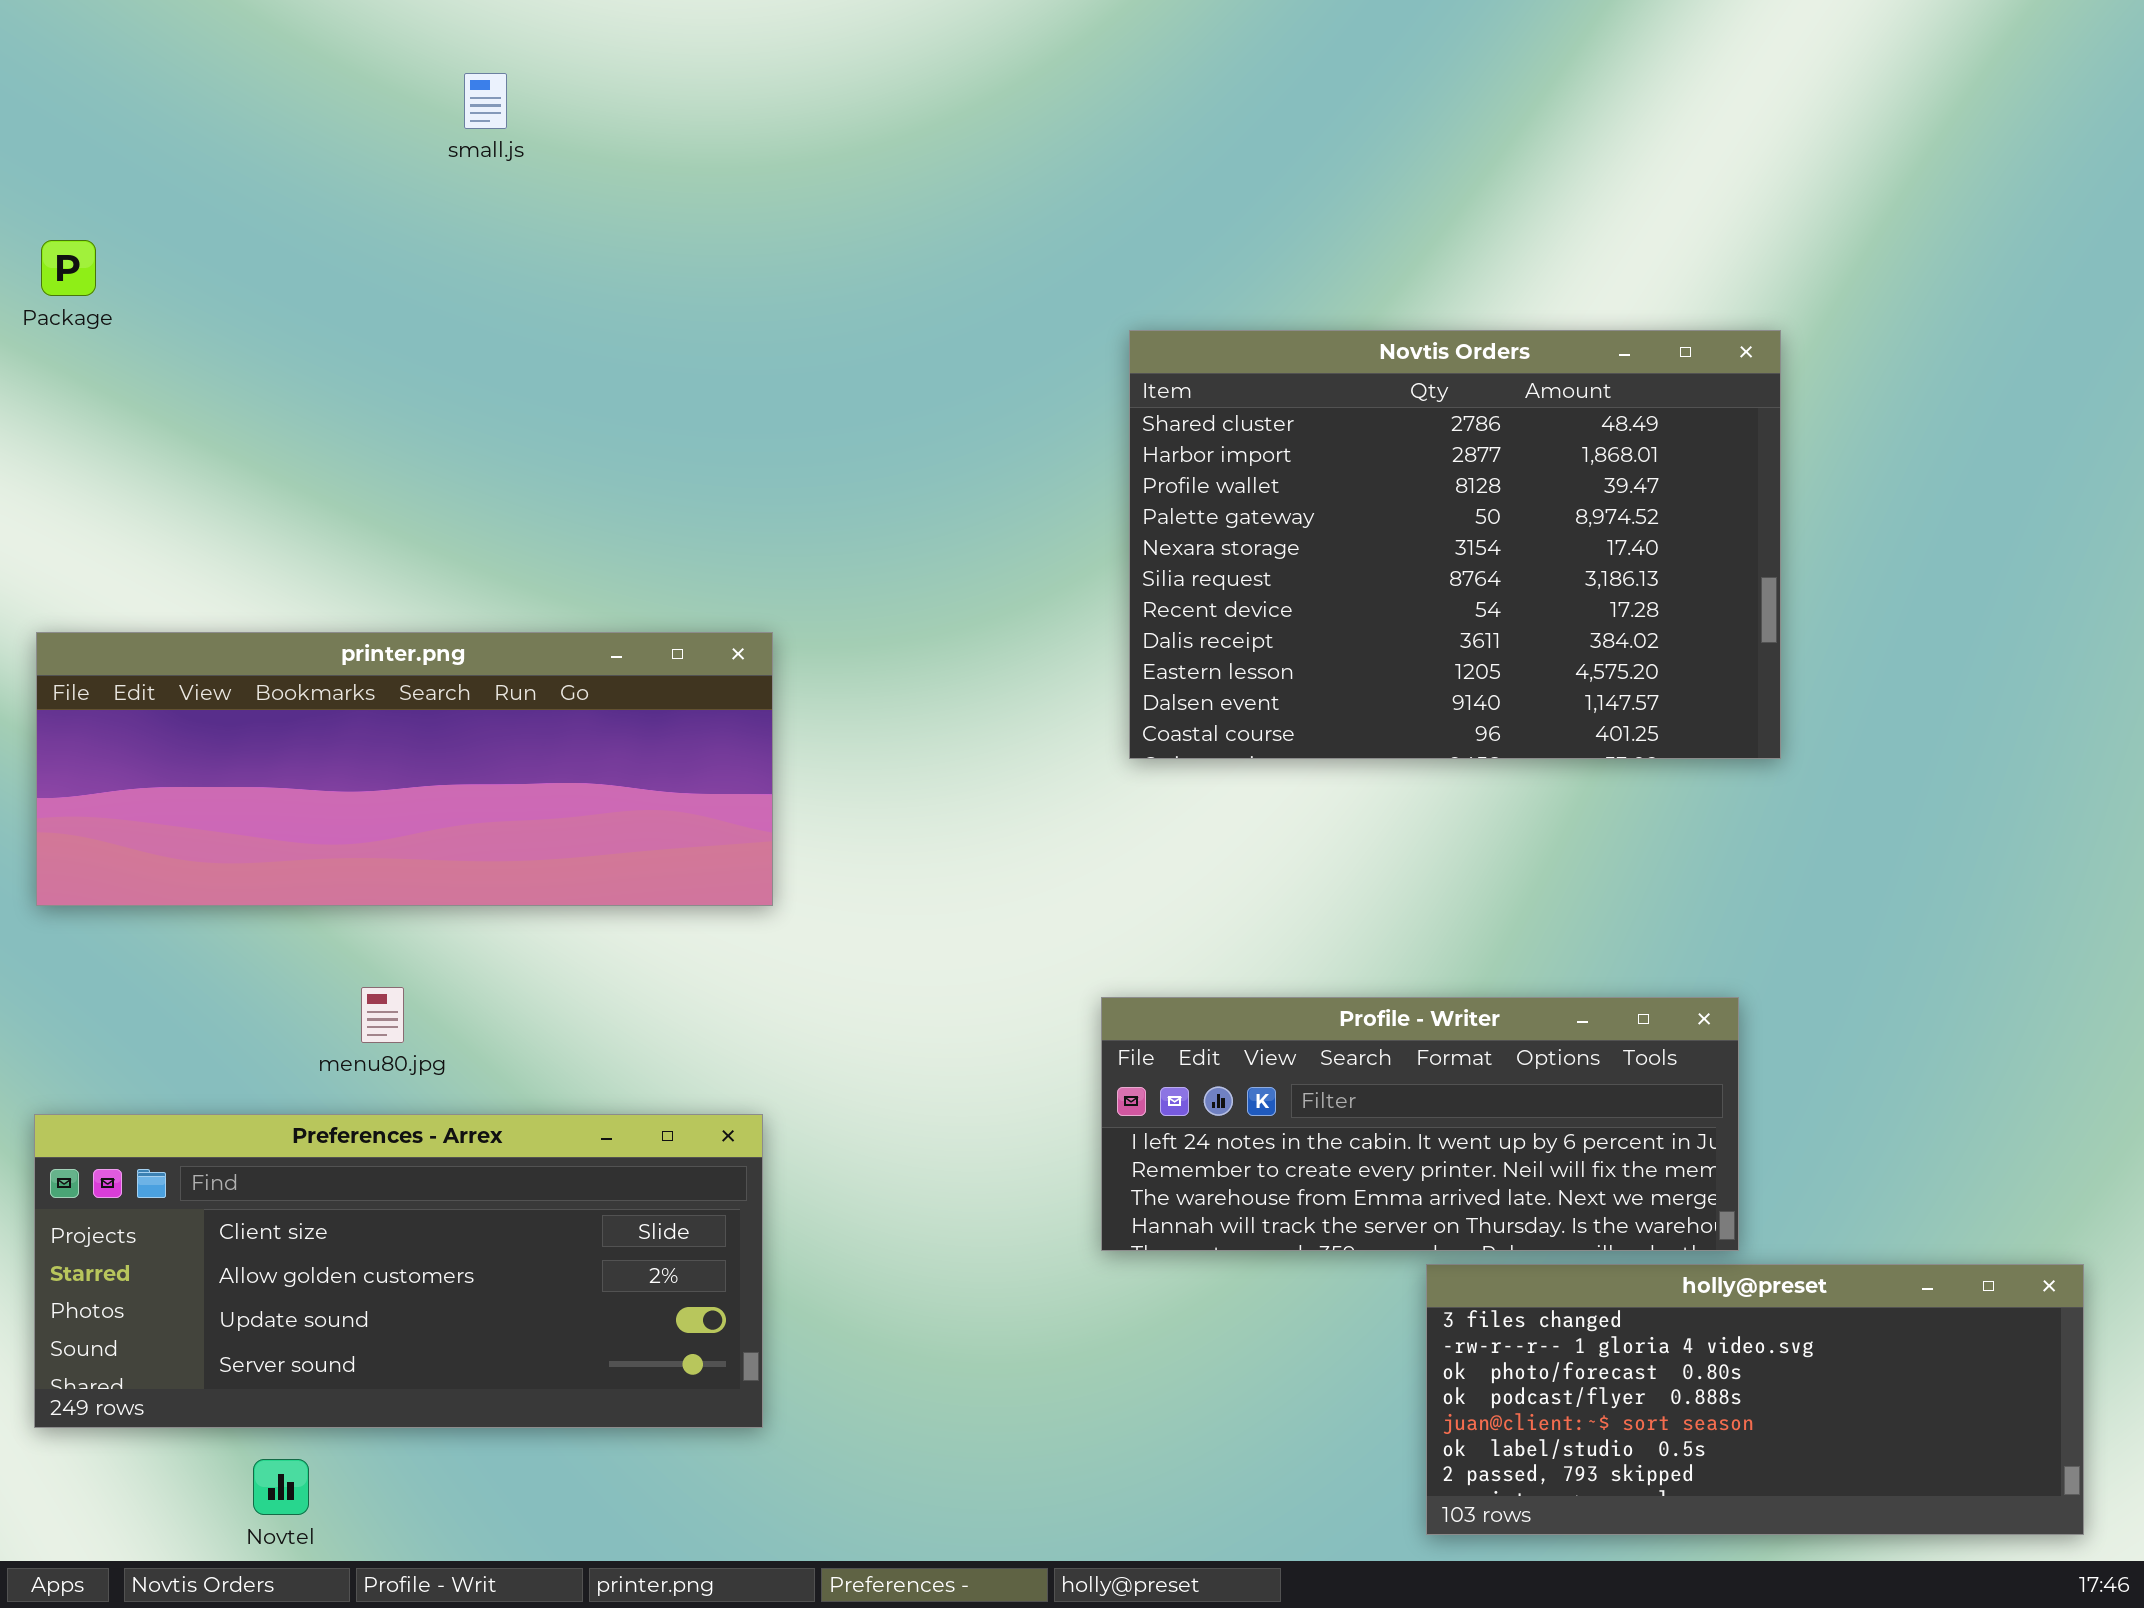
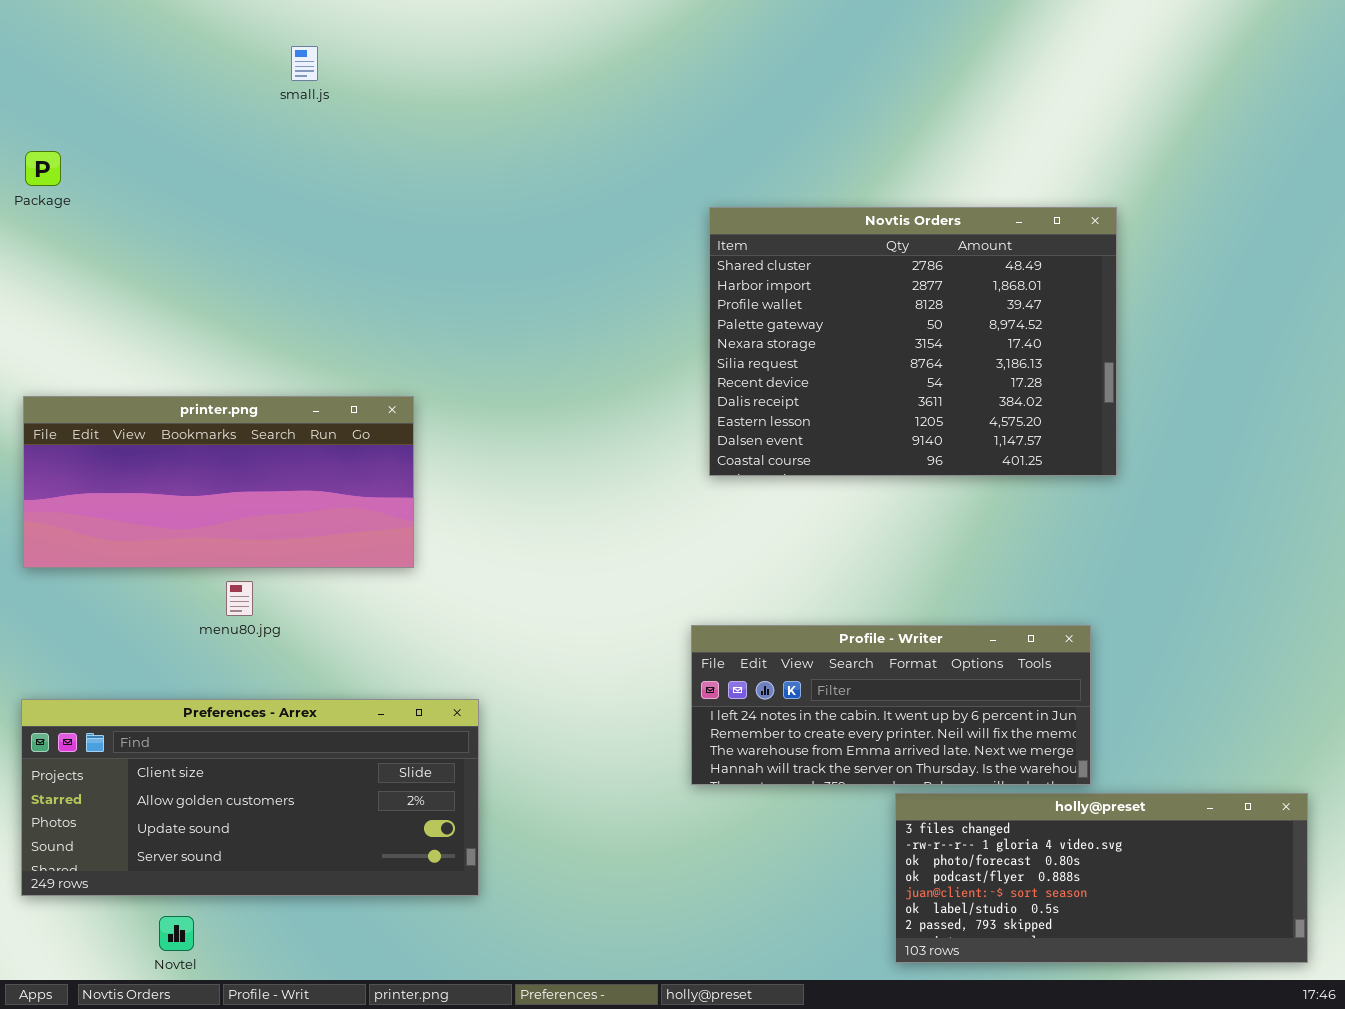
printer.png: [36,632,773,906] -> [23,396,414,568], resized
menu80.jpg: [361,987,404,1043] -> [226,581,253,616], moved

